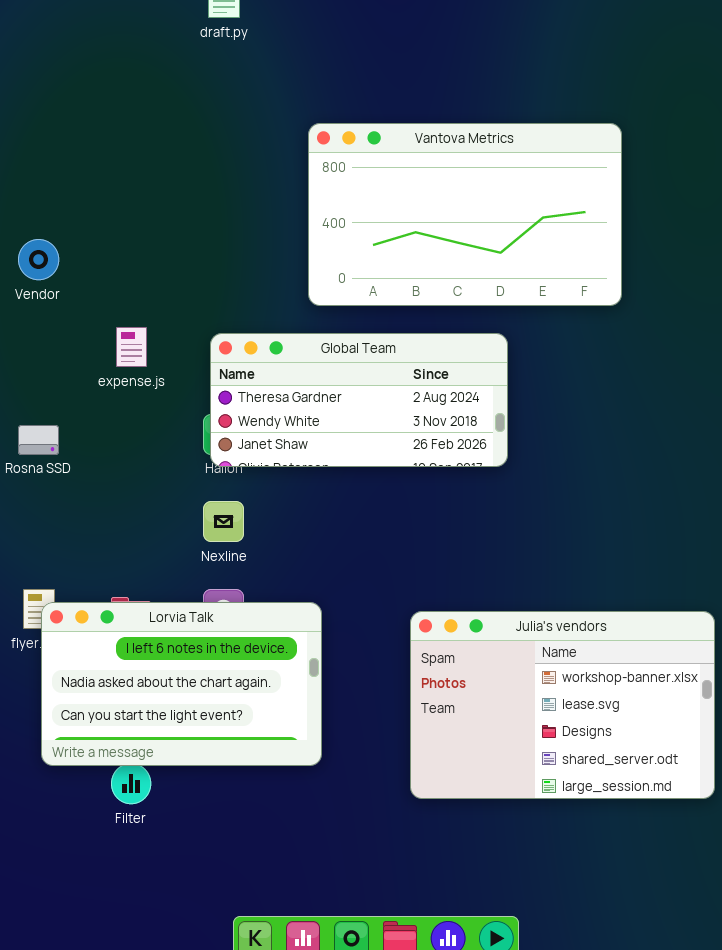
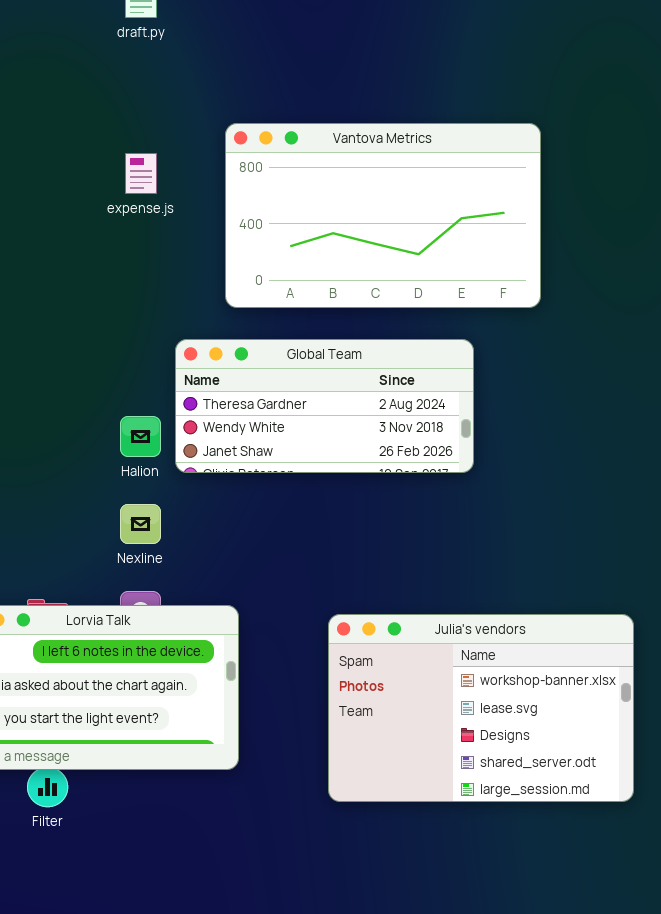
expense.js: [116,327,147,367] -> [125,153,157,194], moved
Global Team: [210,333,508,467] -> [175,339,474,473], moved

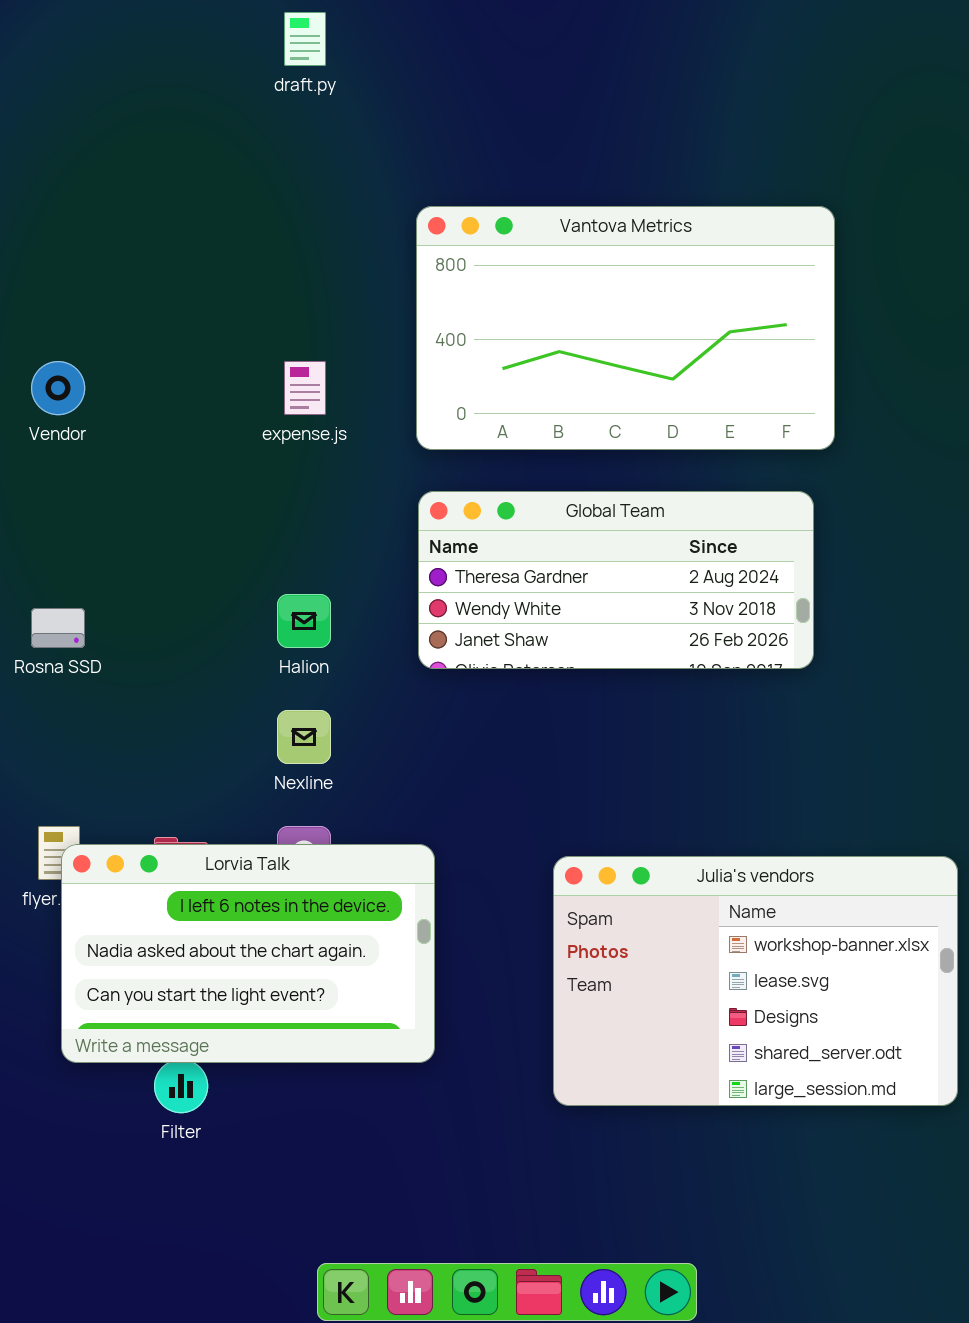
expense.js: [125,153,157,194] -> [284,361,326,415], moved
Global Team: [175,339,474,473] -> [418,491,814,669], moved

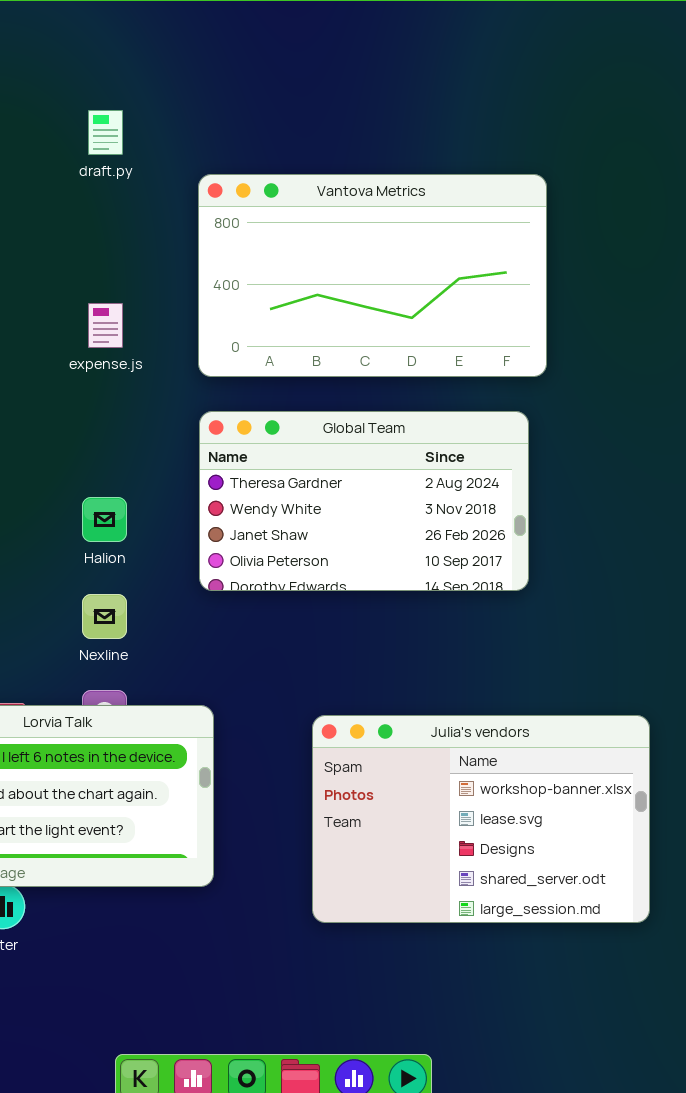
draft.py: [284,12,326,66] -> [88,110,123,155], moved
Global Team: [418,491,814,669] -> [199,411,529,591], resized

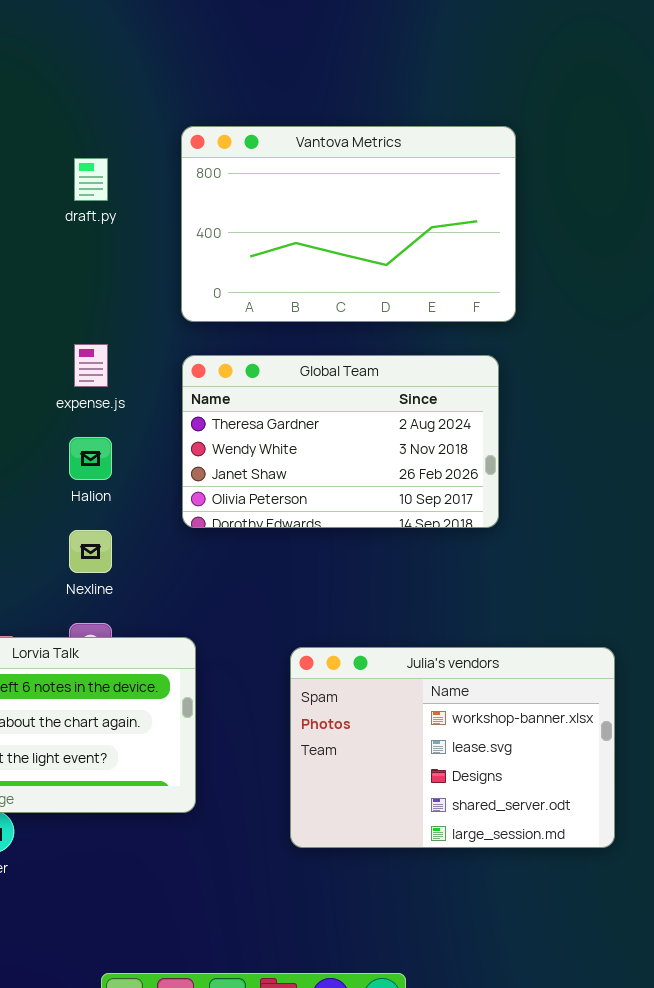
draft.py: [88,110,123,155] -> [74,158,108,201], moved
expense.js: [88,303,123,348] -> [74,344,108,387], moved

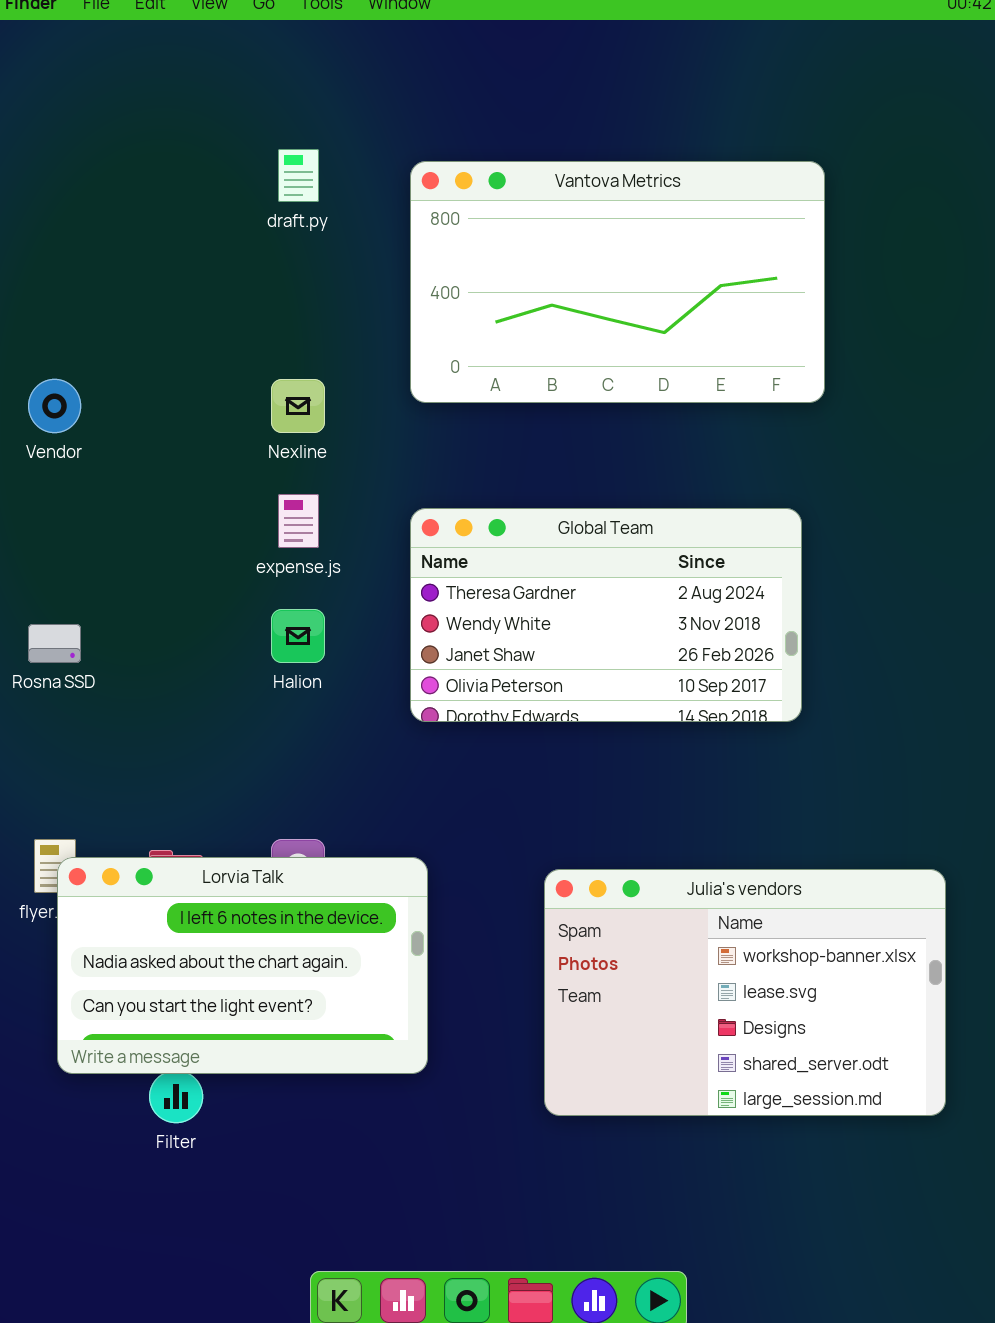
Vantova Metrics: [181,126,516,322] -> [410,161,825,403], moved
draft.py: [74,158,108,201] -> [278,149,319,202], moved
Nexline: [69,530,112,573] -> [271,379,325,433], moved

